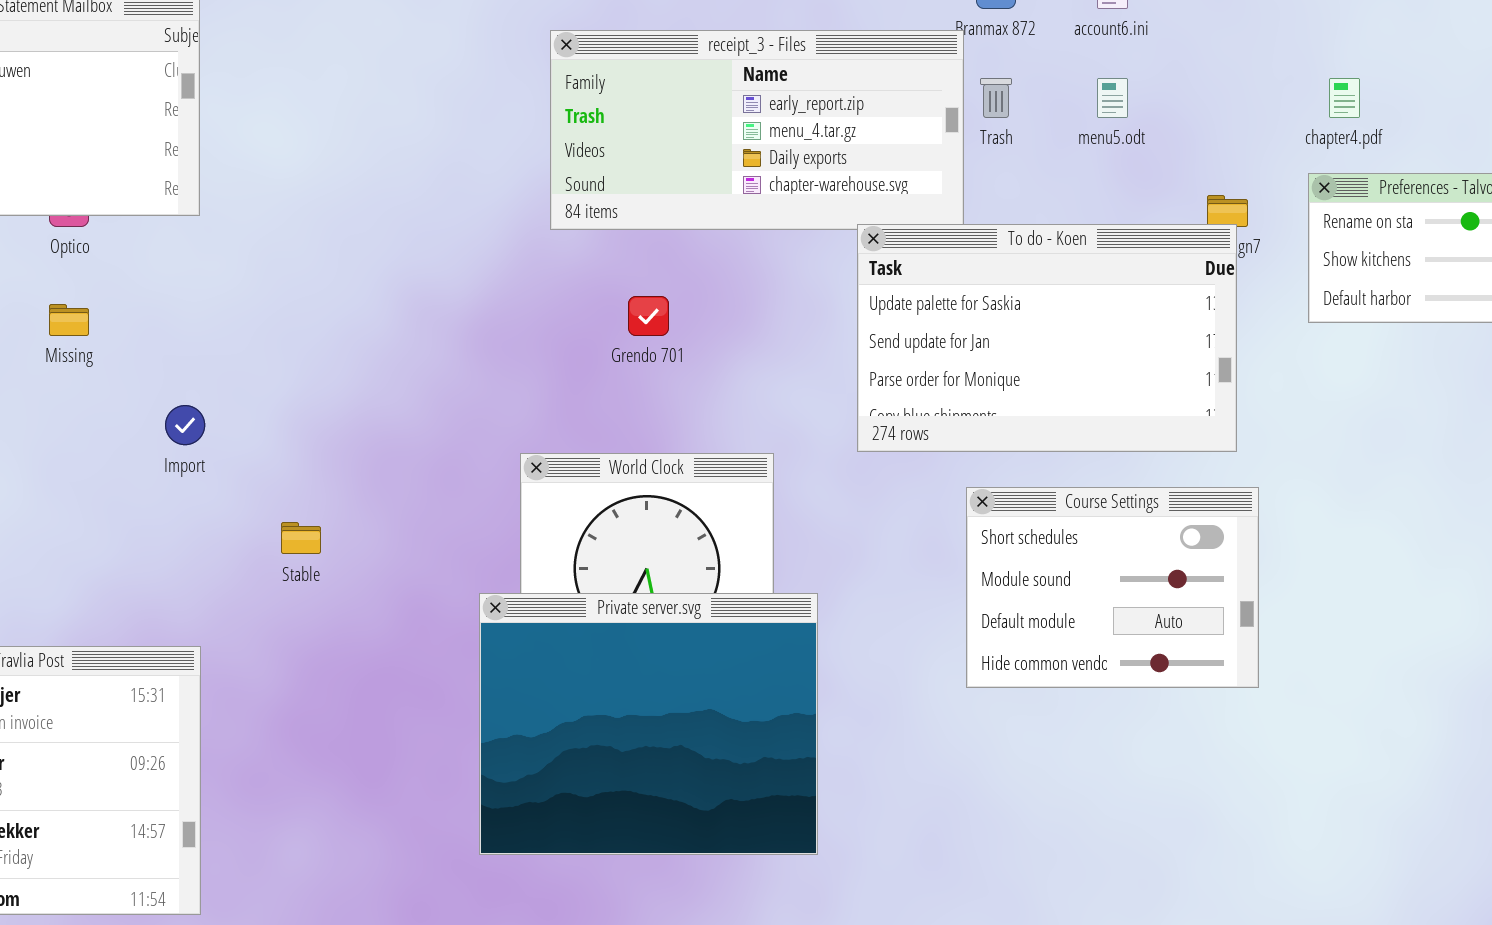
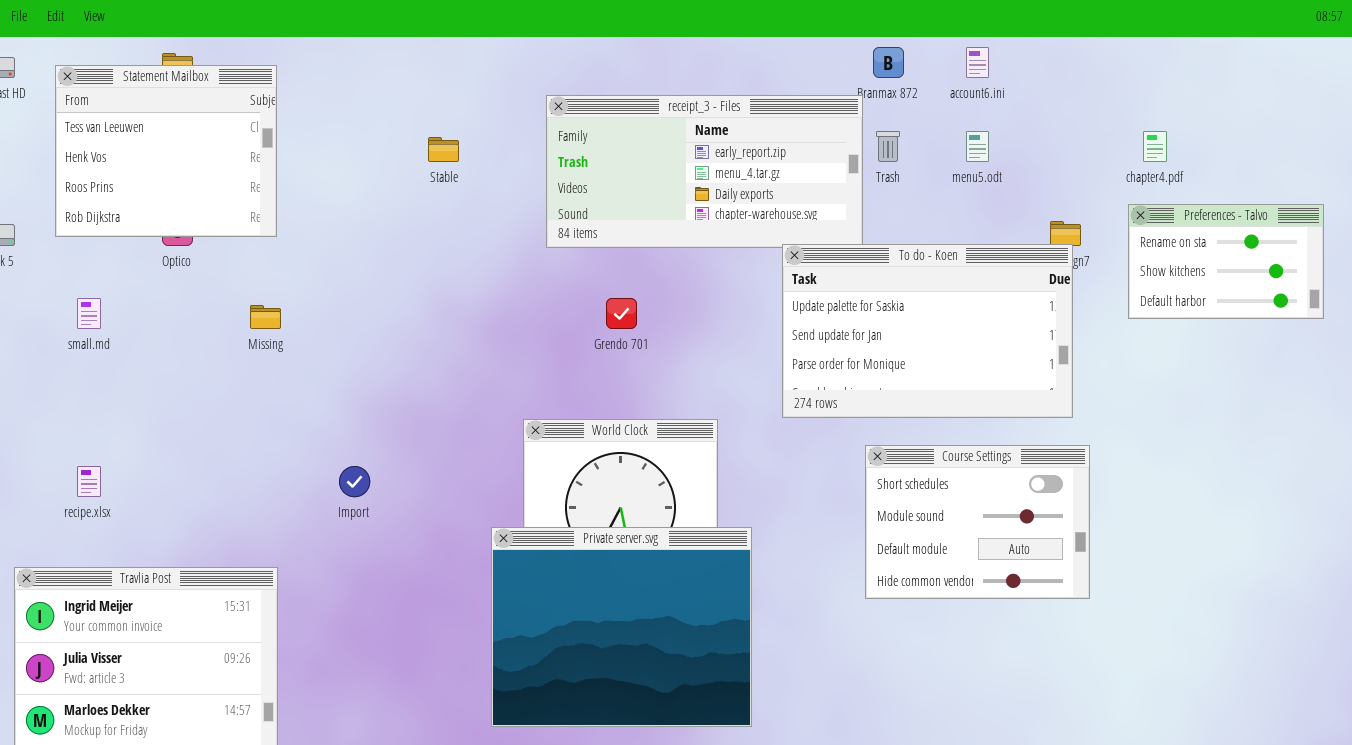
Missing: [49,304,89,336] -> [250,305,281,329], moved
Import: [165,405,205,445] -> [339,466,370,497], moved
Stable: [281,522,321,554] -> [428,137,459,162], moved

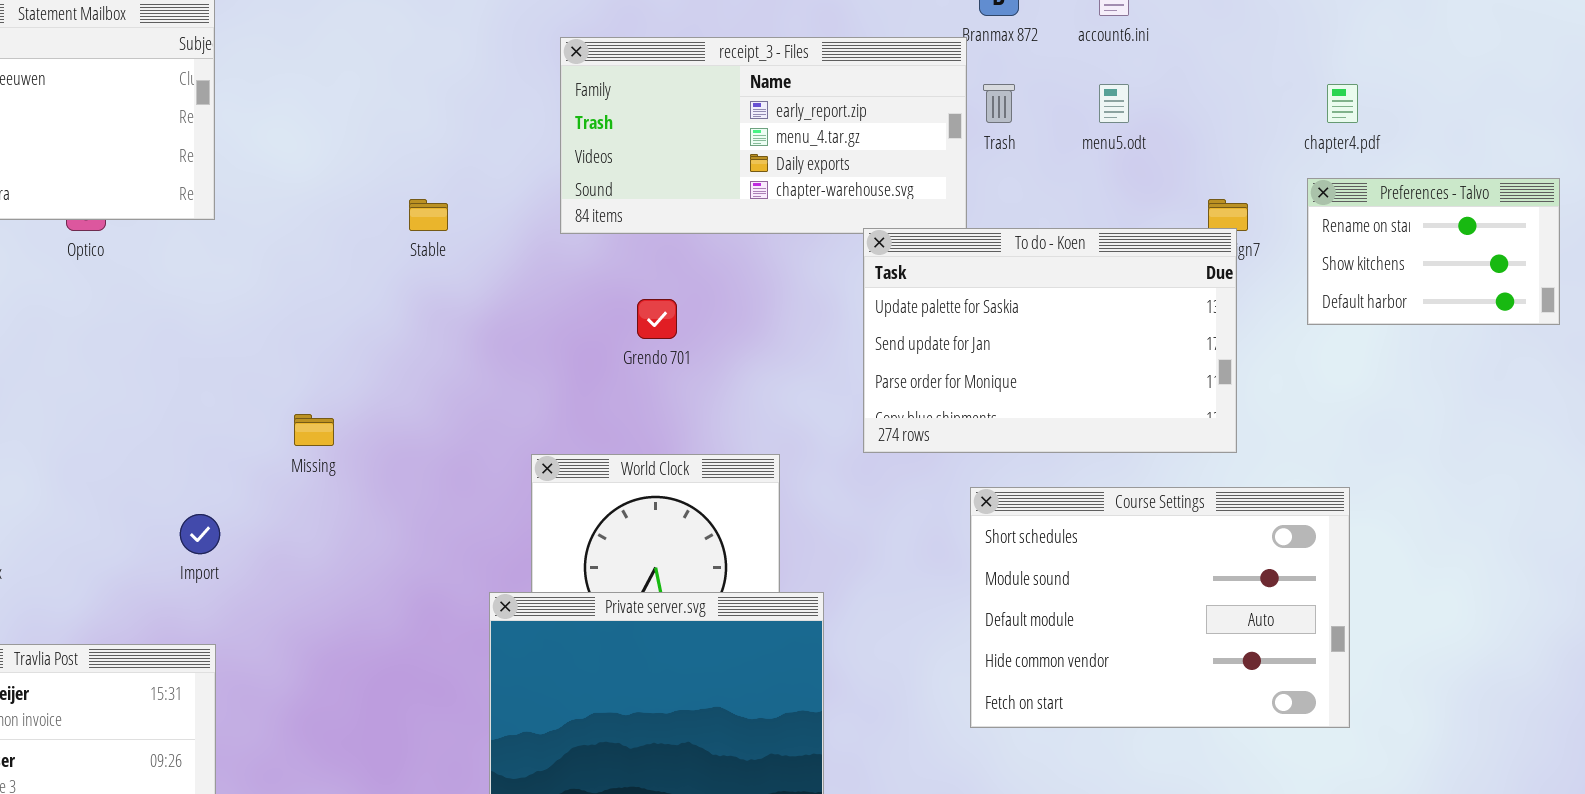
Stable: [428,137,459,162] -> [409,199,448,231], moved
Missing: [250,305,281,329] -> [294,414,334,446], moved
Course Settings: [865,445,1090,599] -> [970,487,1350,728], resized
Import: [339,466,370,497] -> [180,514,220,554], moved

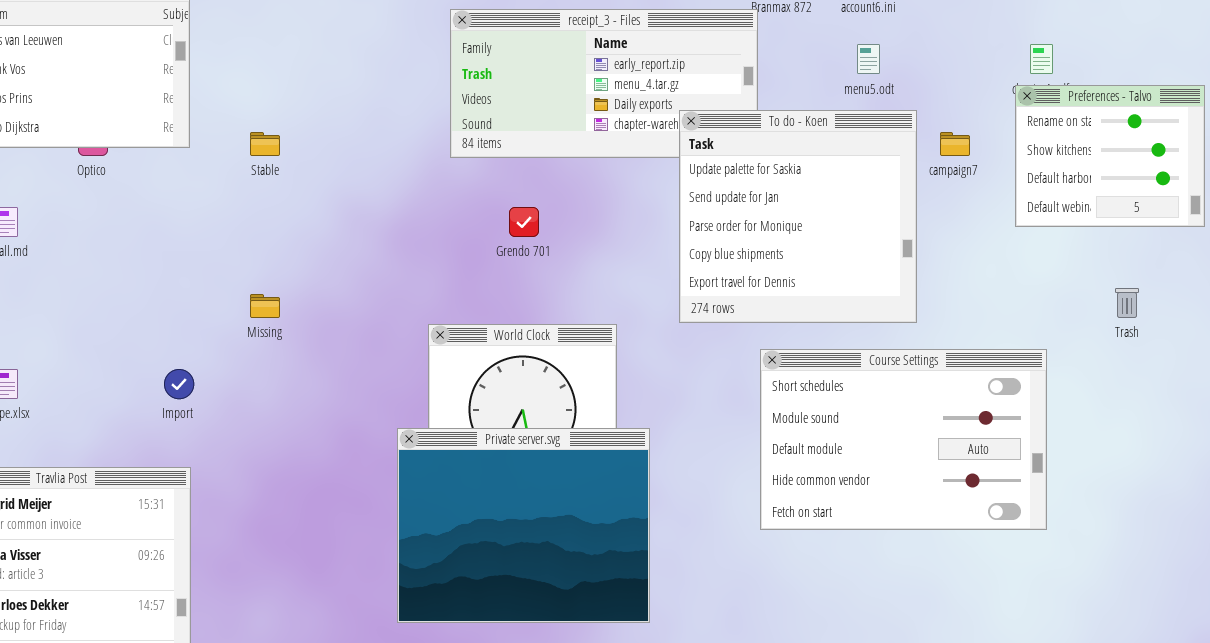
Trash: [983,84,1015,123] -> [1115,288,1139,318], moved
Preferences - Talvo: [1307,178,1560,325] -> [1015,85,1205,227], resized
Stable: [409,199,448,231] -> [250,132,280,156], moved
To do - Koen: [863,228,1237,453] -> [679,110,917,323], resized

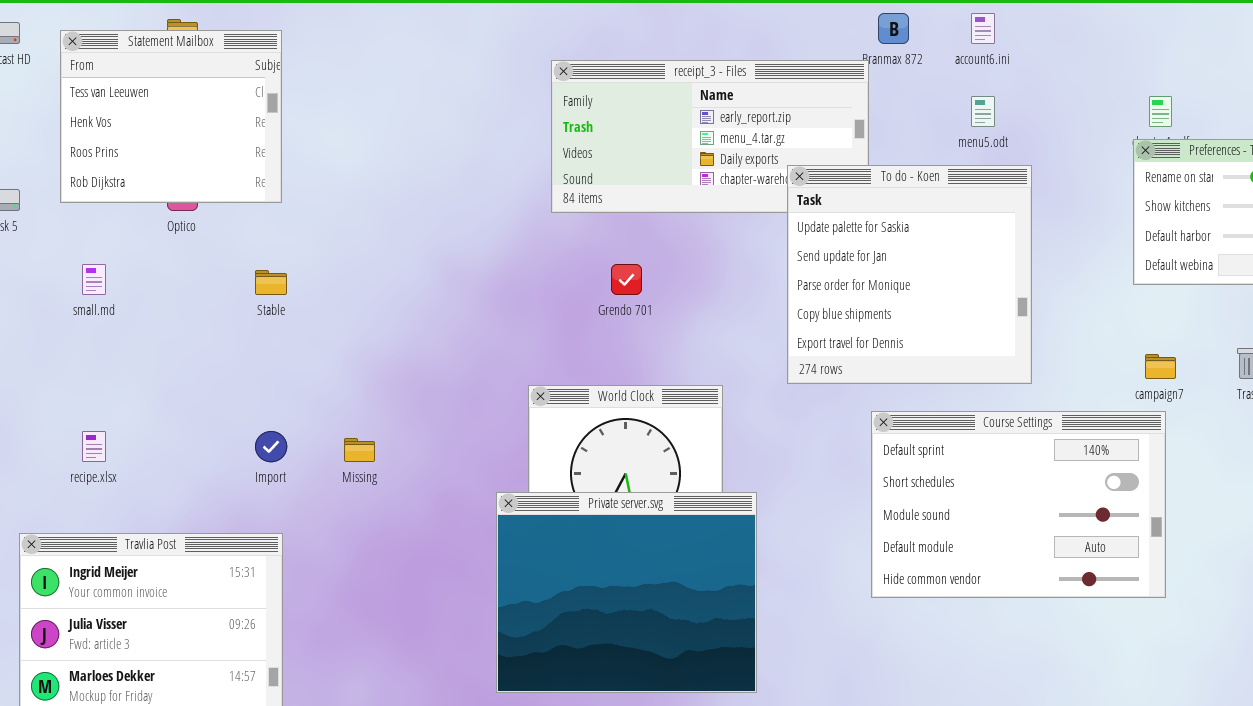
Stable: [250,132,280,156] -> [255,270,287,295], moved
campaign7: [940,132,970,156] -> [1145,354,1176,379], moved
Missing: [250,294,280,318] -> [344,438,375,462], moved
Course Settings: [760,349,1047,530] -> [871,411,1166,598], scrolled up 1 row

